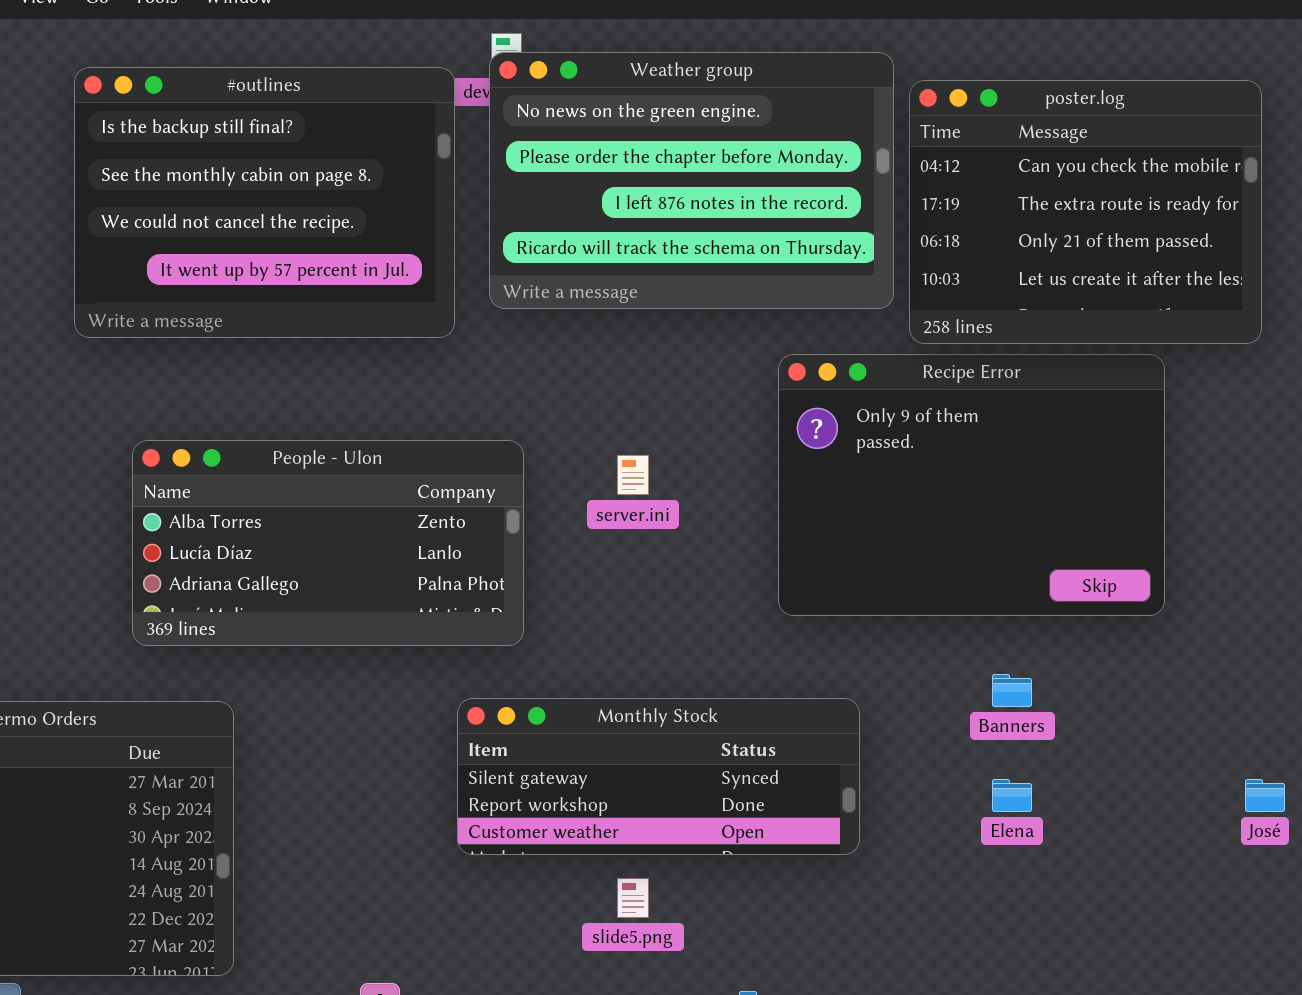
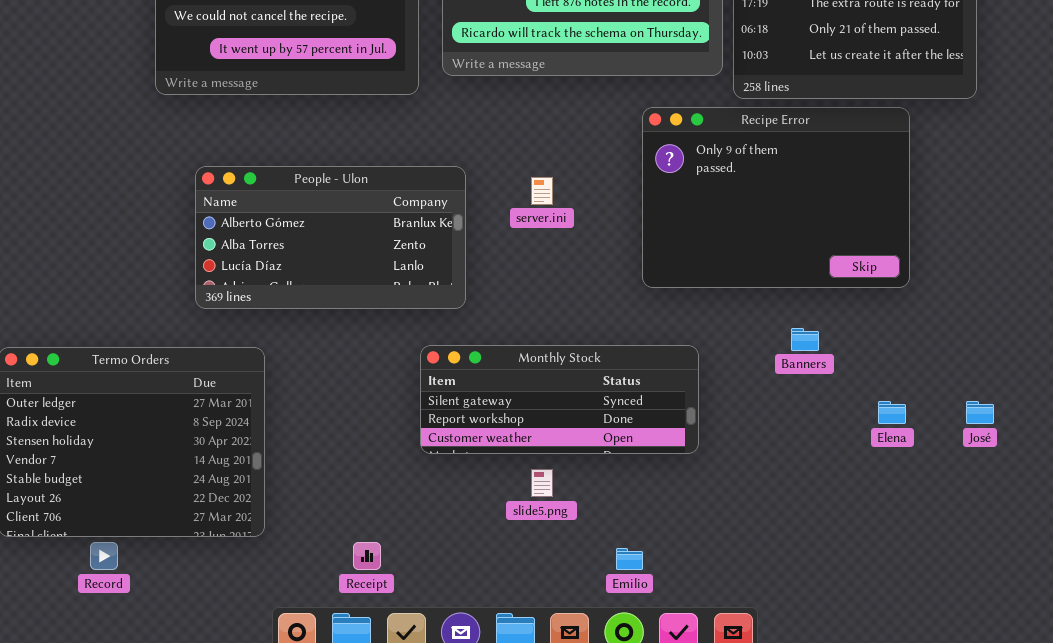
People - Ulon: [132,440,524,646] -> [195,166,466,309], scrolled up 1 row
Elena: [992,779,1032,812] -> [878,401,906,424], moved

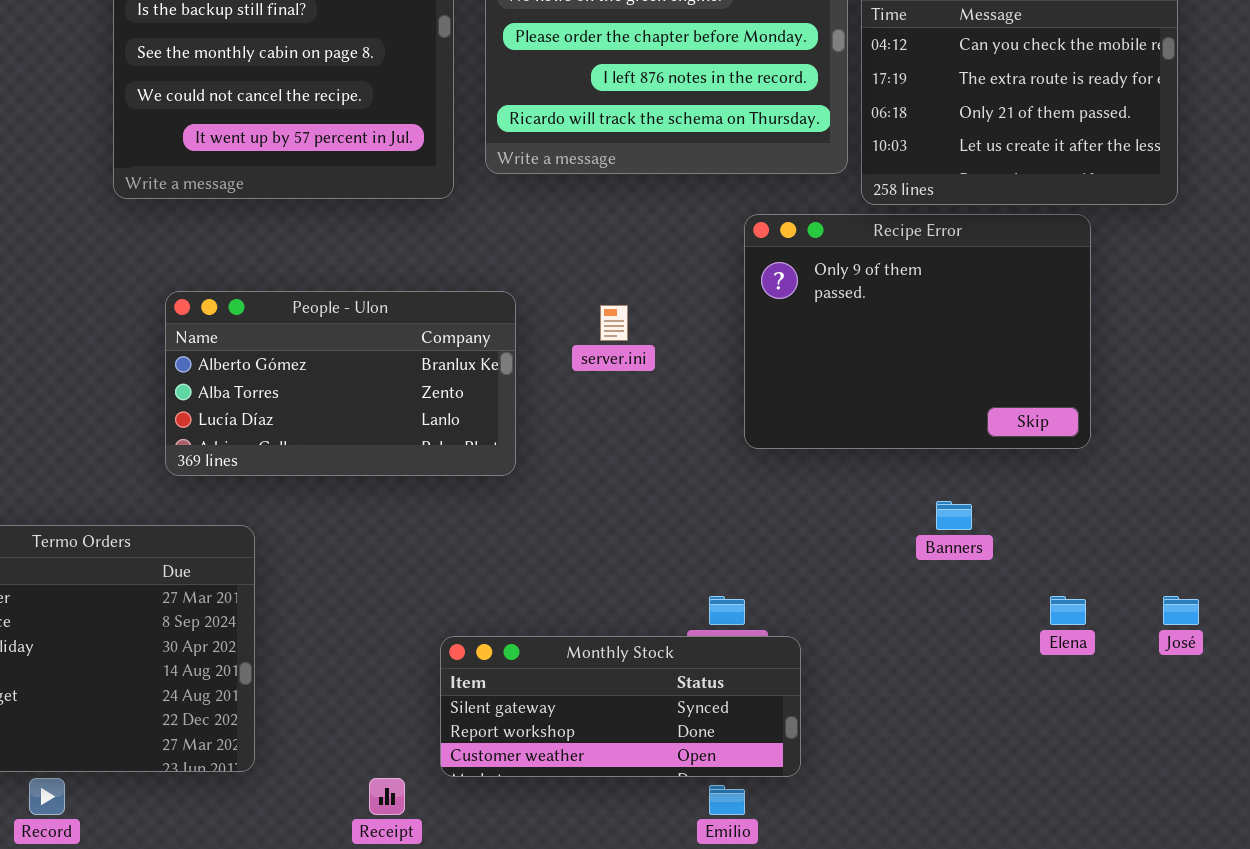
Monthly Stock: [420,345,699,454] -> [440,636,801,777], moved

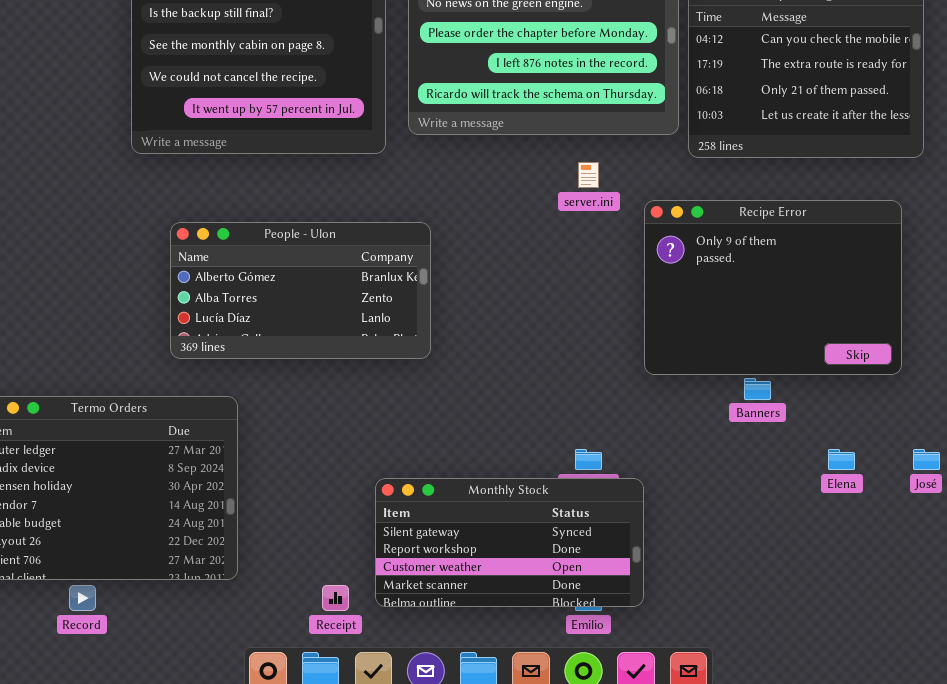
Recipe Error: [744,214,1091,449] -> [644,200,902,375], moved
server.ini: [600,305,628,341] -> [578,162,599,188], moved
Monthly Stock: [440,636,801,777] -> [375,478,644,607], resized

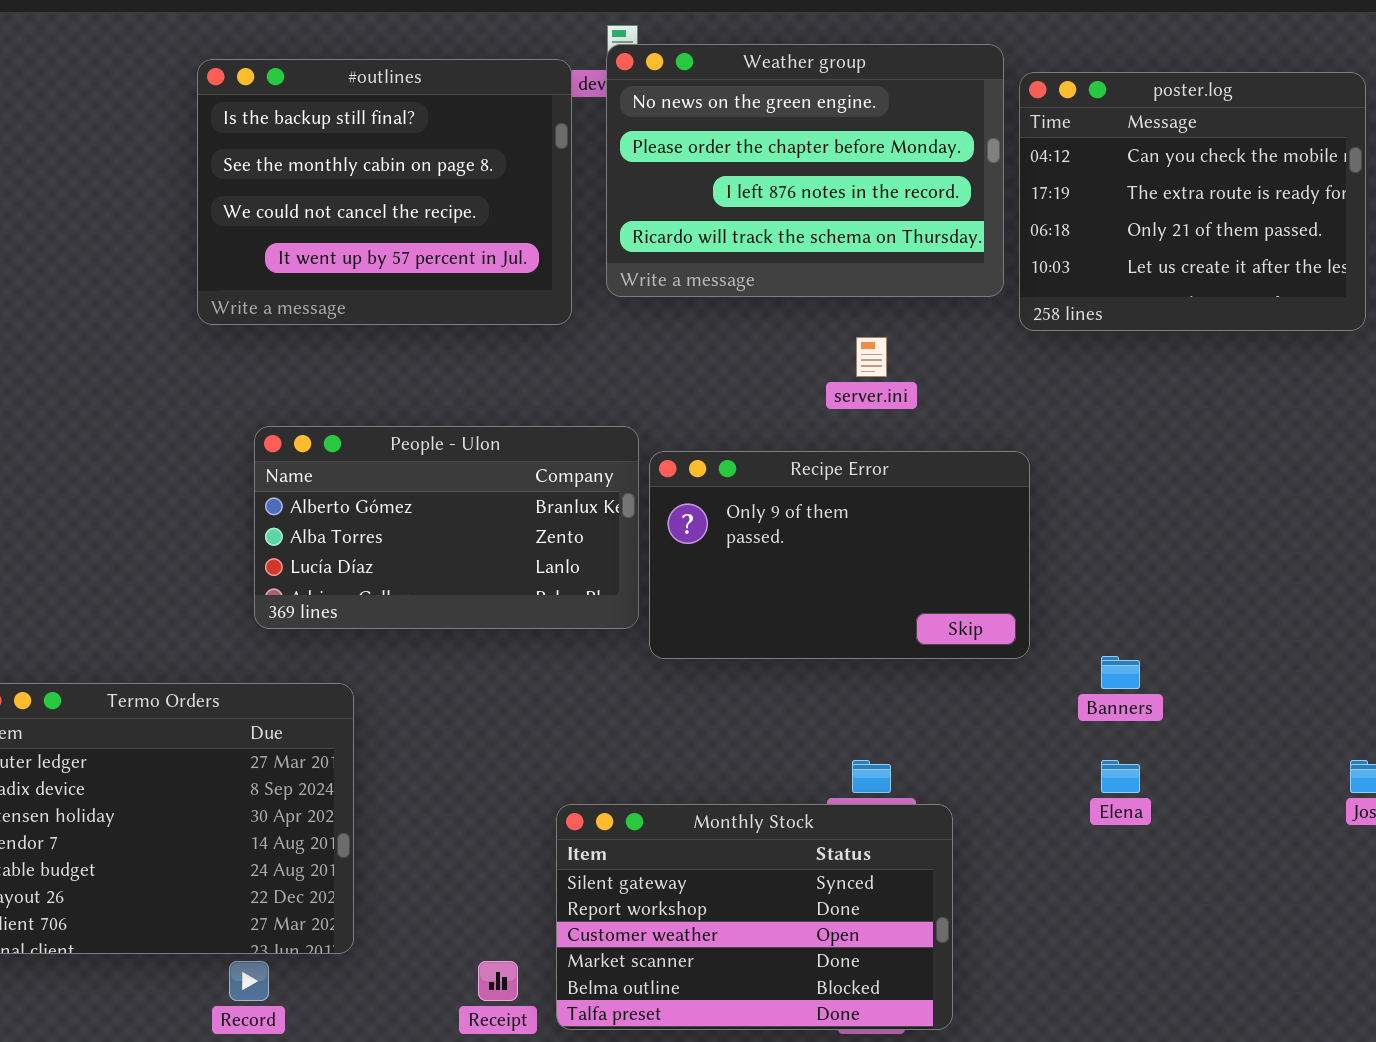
Recipe Error: [644,200,902,375] -> [649,451,1030,659], moved, resized
Elena: [828,449,855,470] -> [1101,760,1140,793], moved
Monthly Stock: [375,478,644,607] -> [556,804,953,1030], resized
Record: [69,585,96,611] -> [229,961,269,1001], moved

